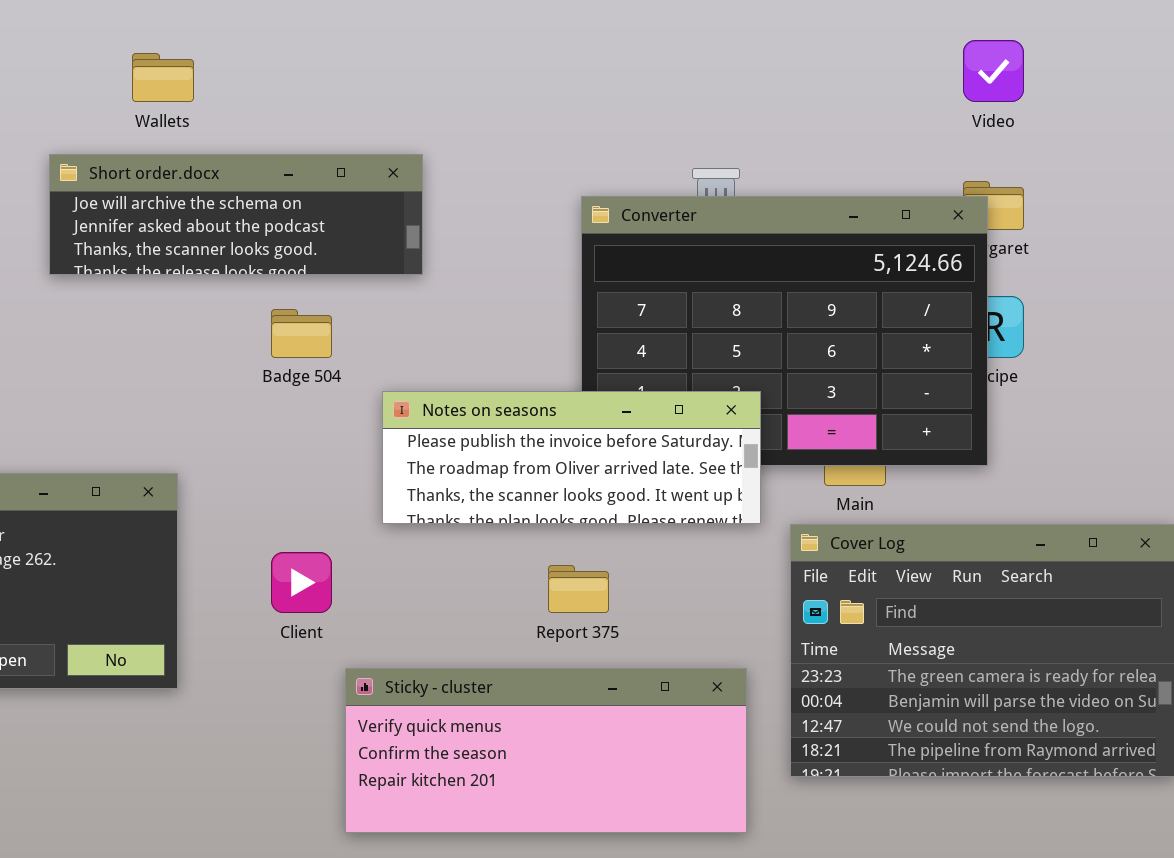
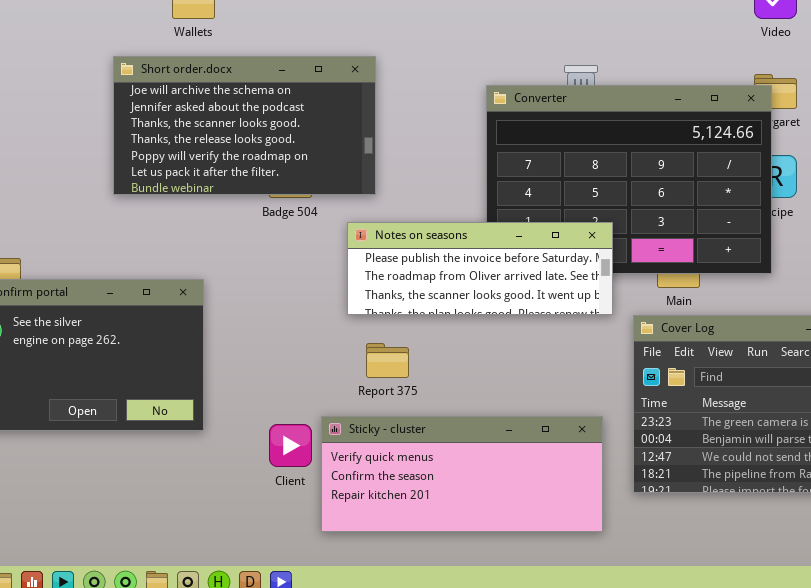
Short order.docx: [49,154,423,275] -> [113,56,376,195], resized
Client: [271,552,332,613] -> [269,424,312,467], moved
Report 375: [548,565,609,613] -> [366,343,409,378], moved

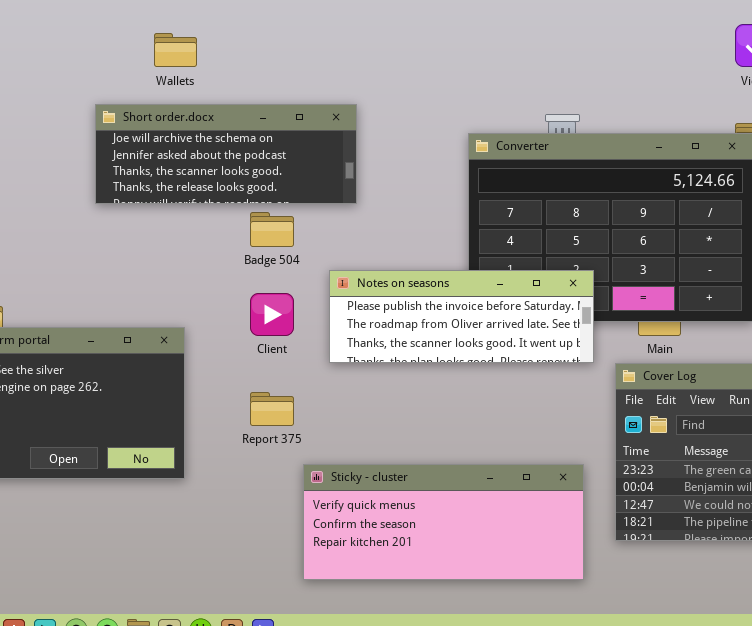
Short order.docx: [113,56,376,195] -> [95,104,357,204], resized
Report 375: [366,343,409,378] -> [250,392,294,426], moved
Client: [269,424,312,467] -> [250,293,294,336], moved

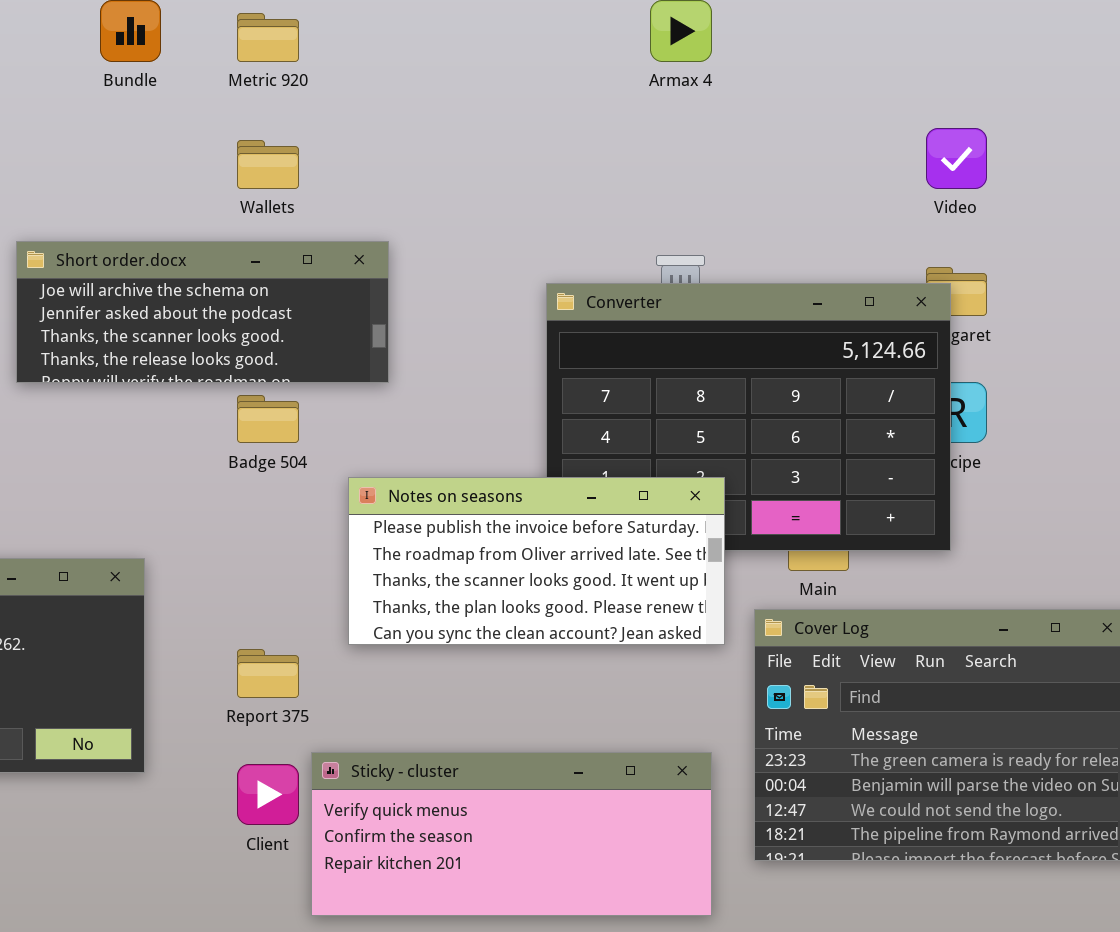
Wallets: [154,33,197,67] -> [237,140,299,189], moved
Notes on seasons: [329,270,594,363] -> [348,477,725,645], resized
Client: [250,293,294,336] -> [237,764,299,825], moved

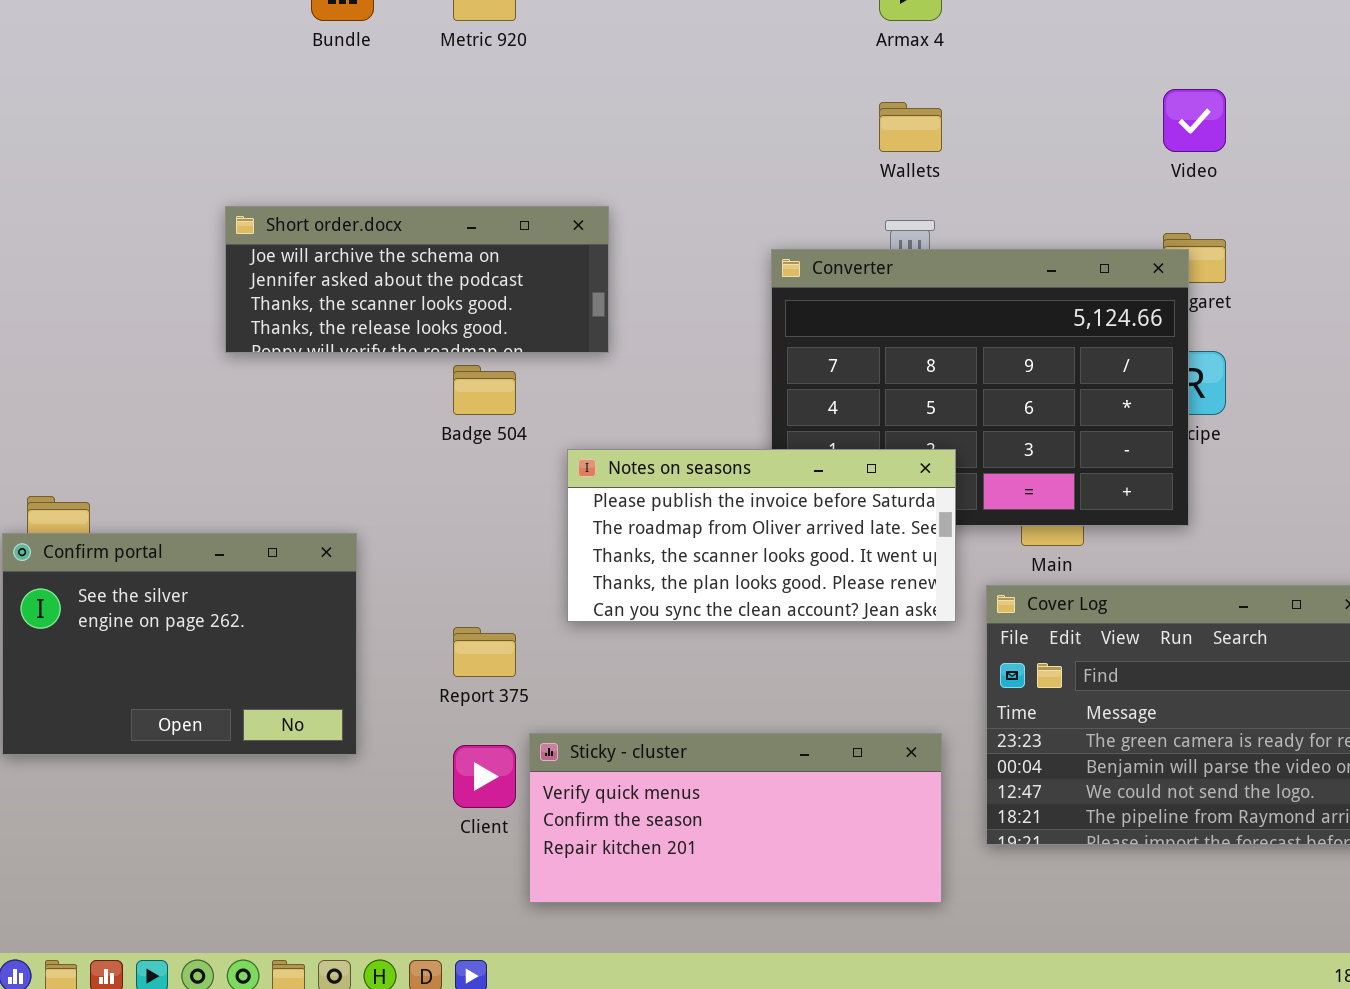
Wallets: [237,140,299,189] -> [879,102,942,152], moved

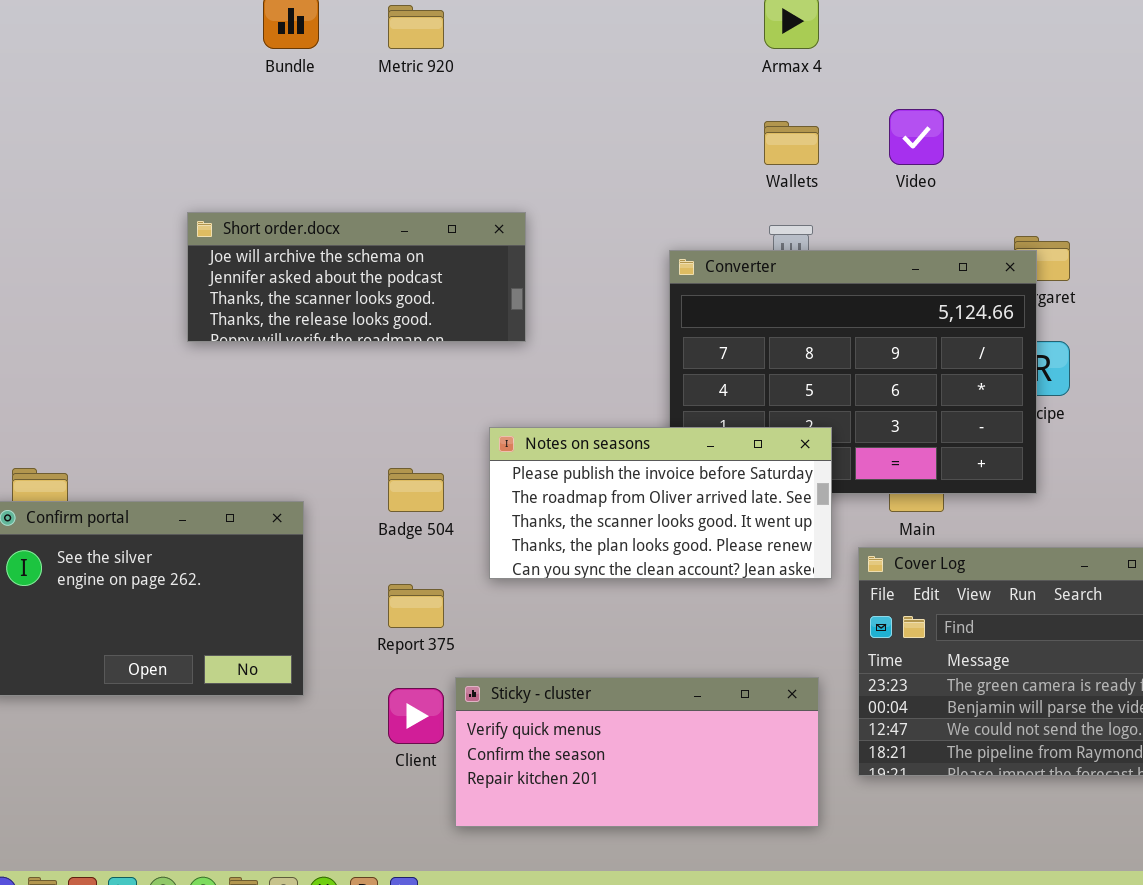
Video: [1163,89,1226,152] -> [889,109,944,165], moved
Badge 504: [453,365,516,415] -> [388,468,444,512], moved

